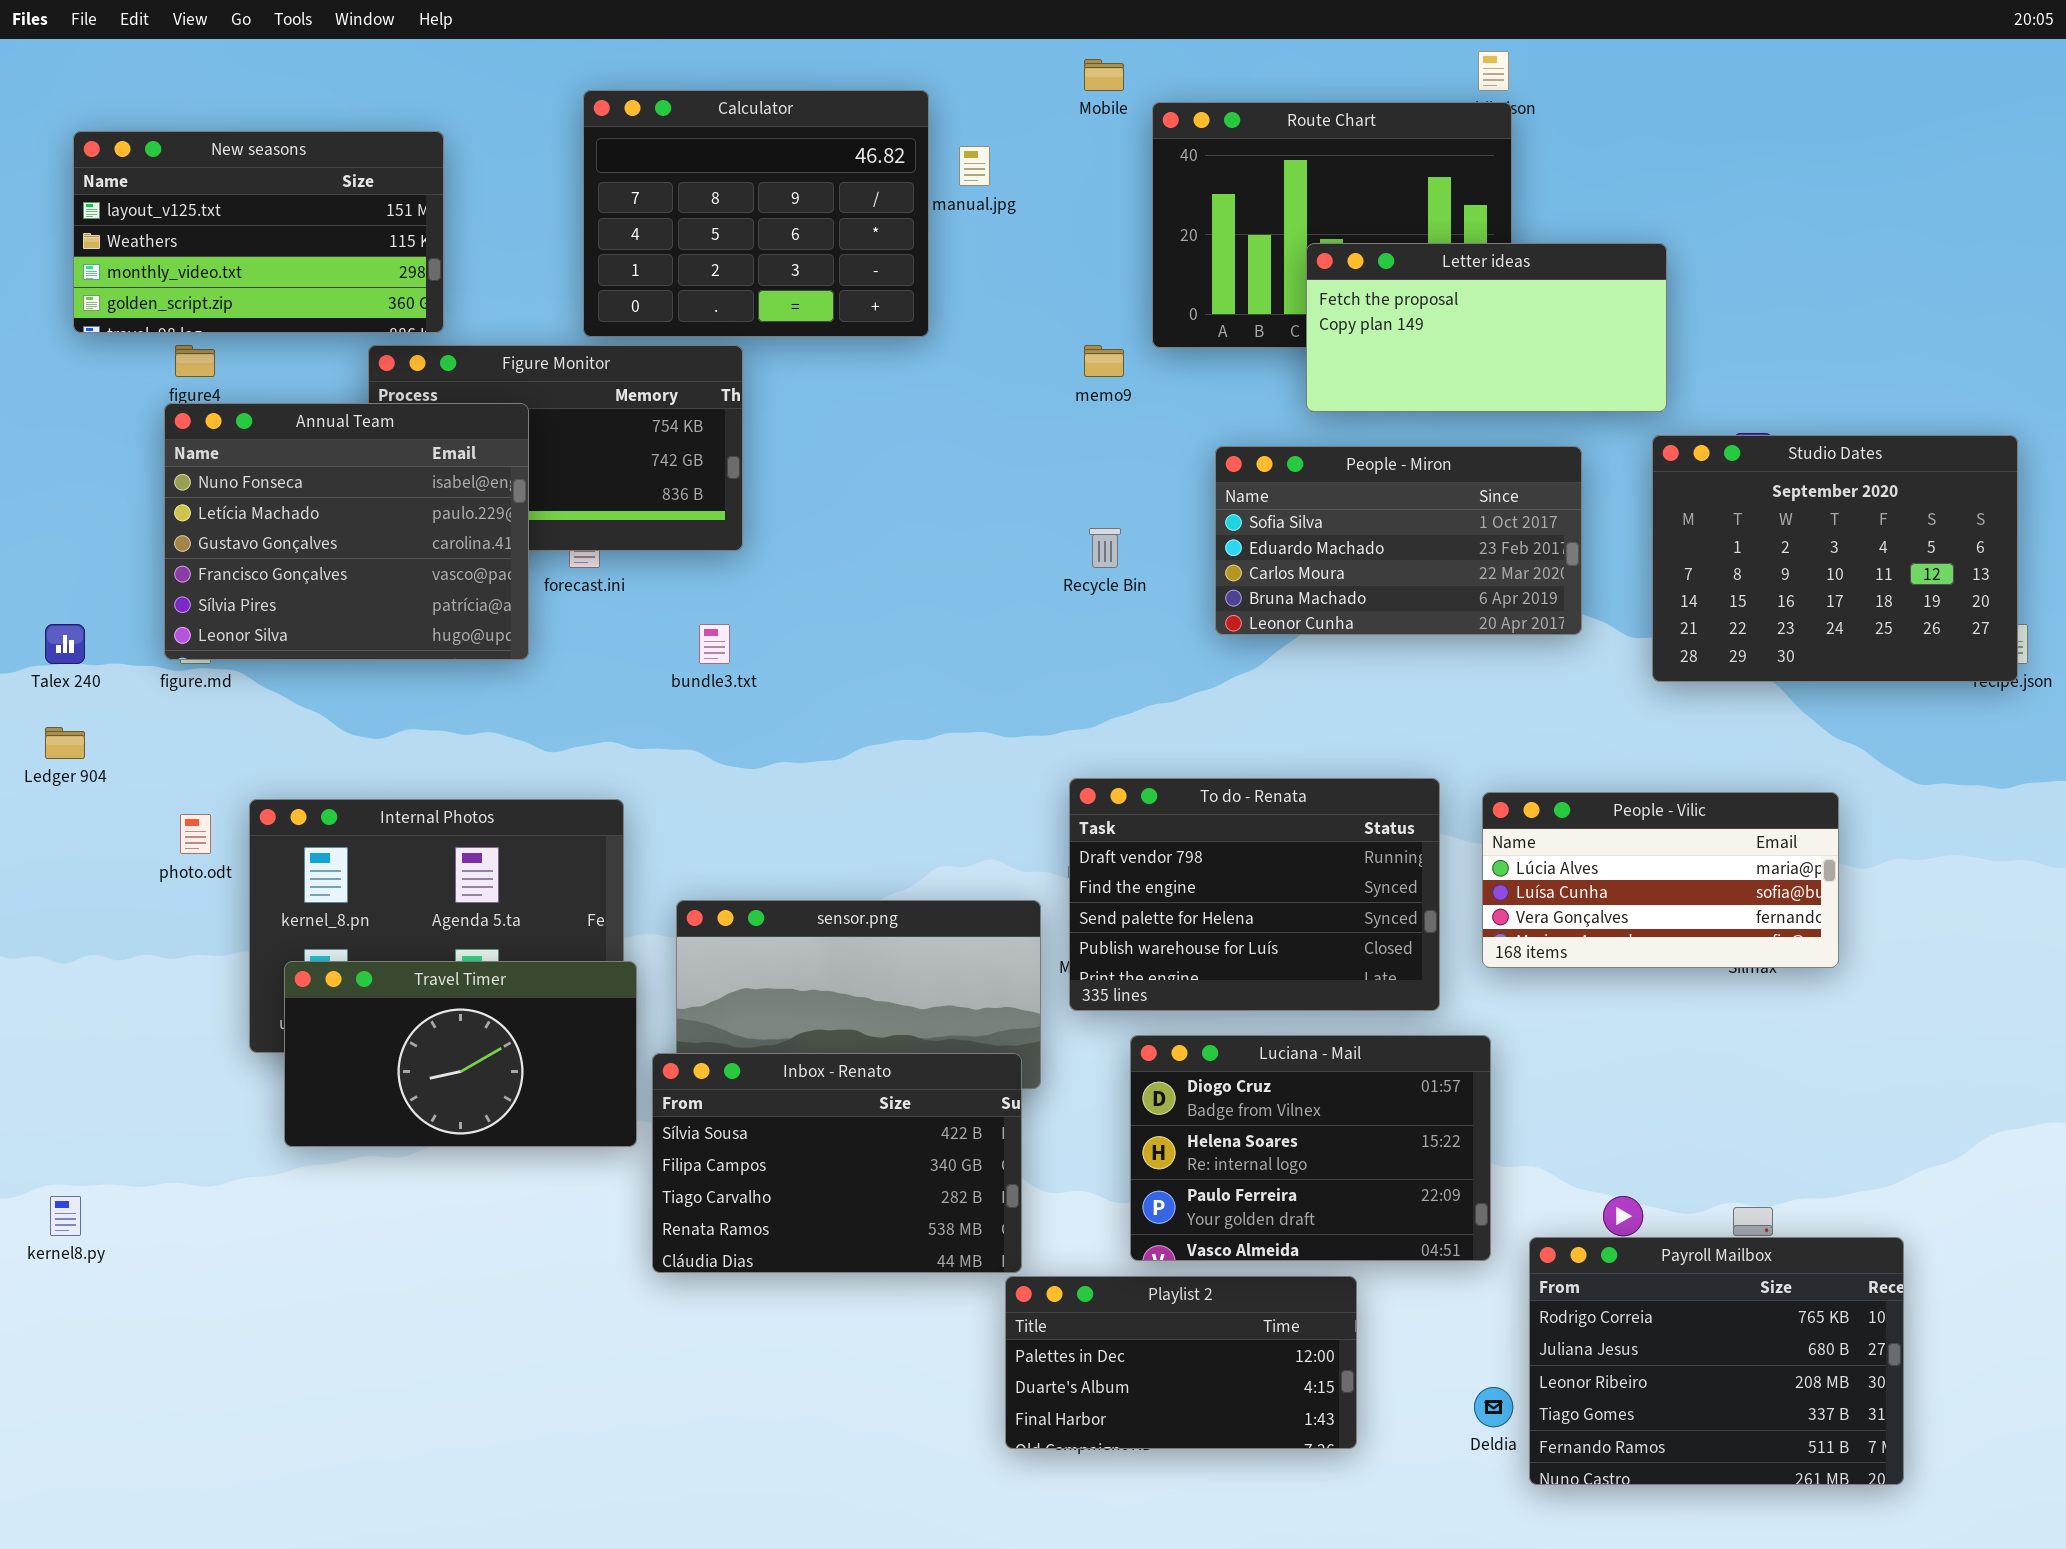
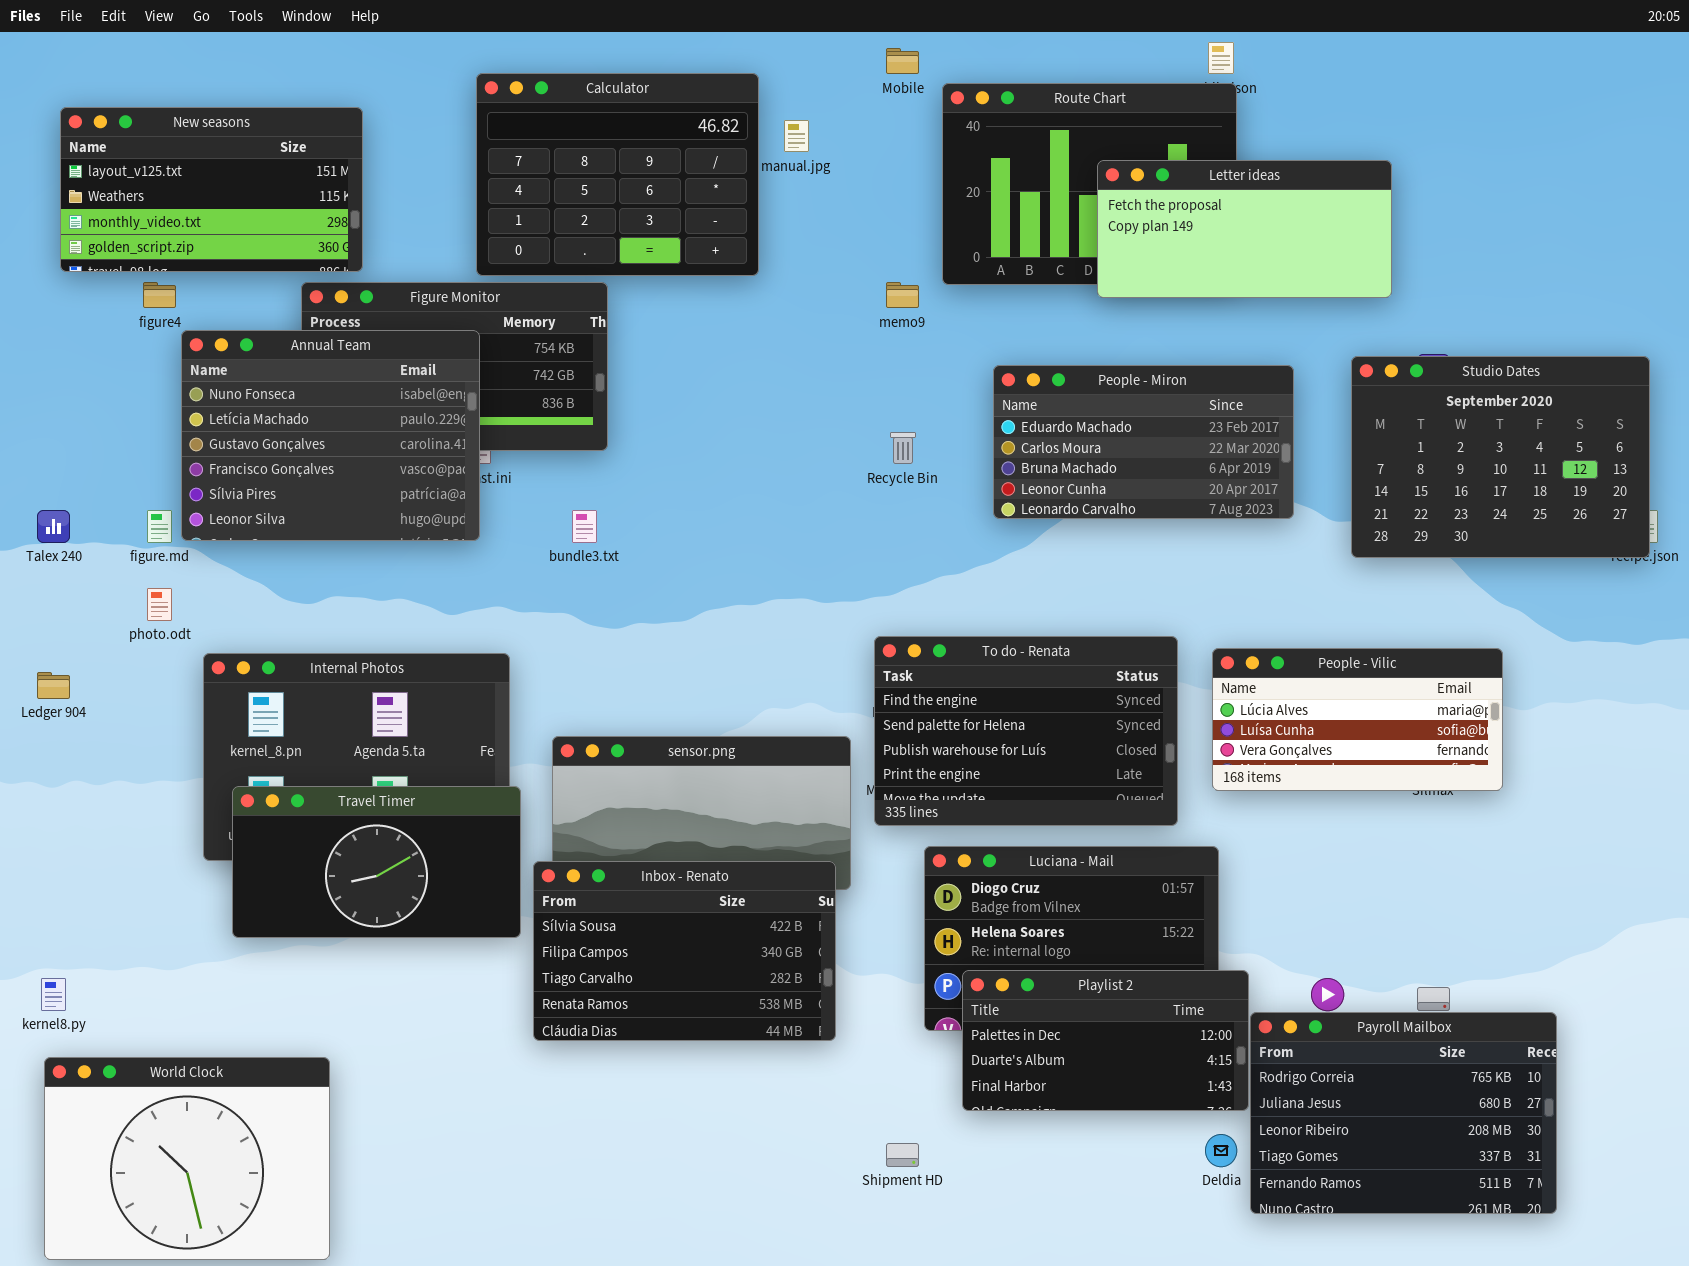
Letter ideas: [1306,243,1667,412] -> [1097,160,1392,298], moved
Annual Team: [164,403,529,660] -> [181,330,480,541], moved
People - Miron: [1215,446,1582,635] -> [993,365,1294,519], scrolled down 1 row
Ledger 904: [45,727,85,759] -> [37,672,70,699], moved
To do - Renata: [1069,778,1440,1011] -> [874,636,1178,826], scrolled down 1 row
photo.odt: [180,814,211,854] -> [147,588,172,621], moved
Playlist 2: [1005,1276,1357,1449] -> [962,970,1249,1111], moved
World Clock: none -> [44,1057,330,1260], opened

